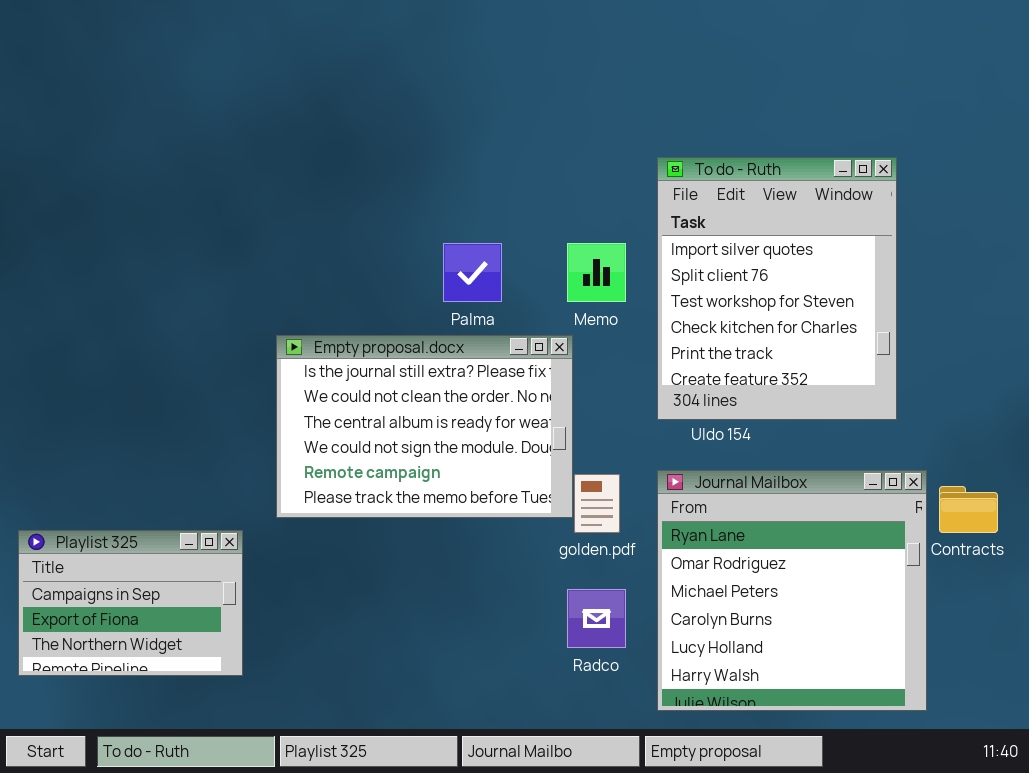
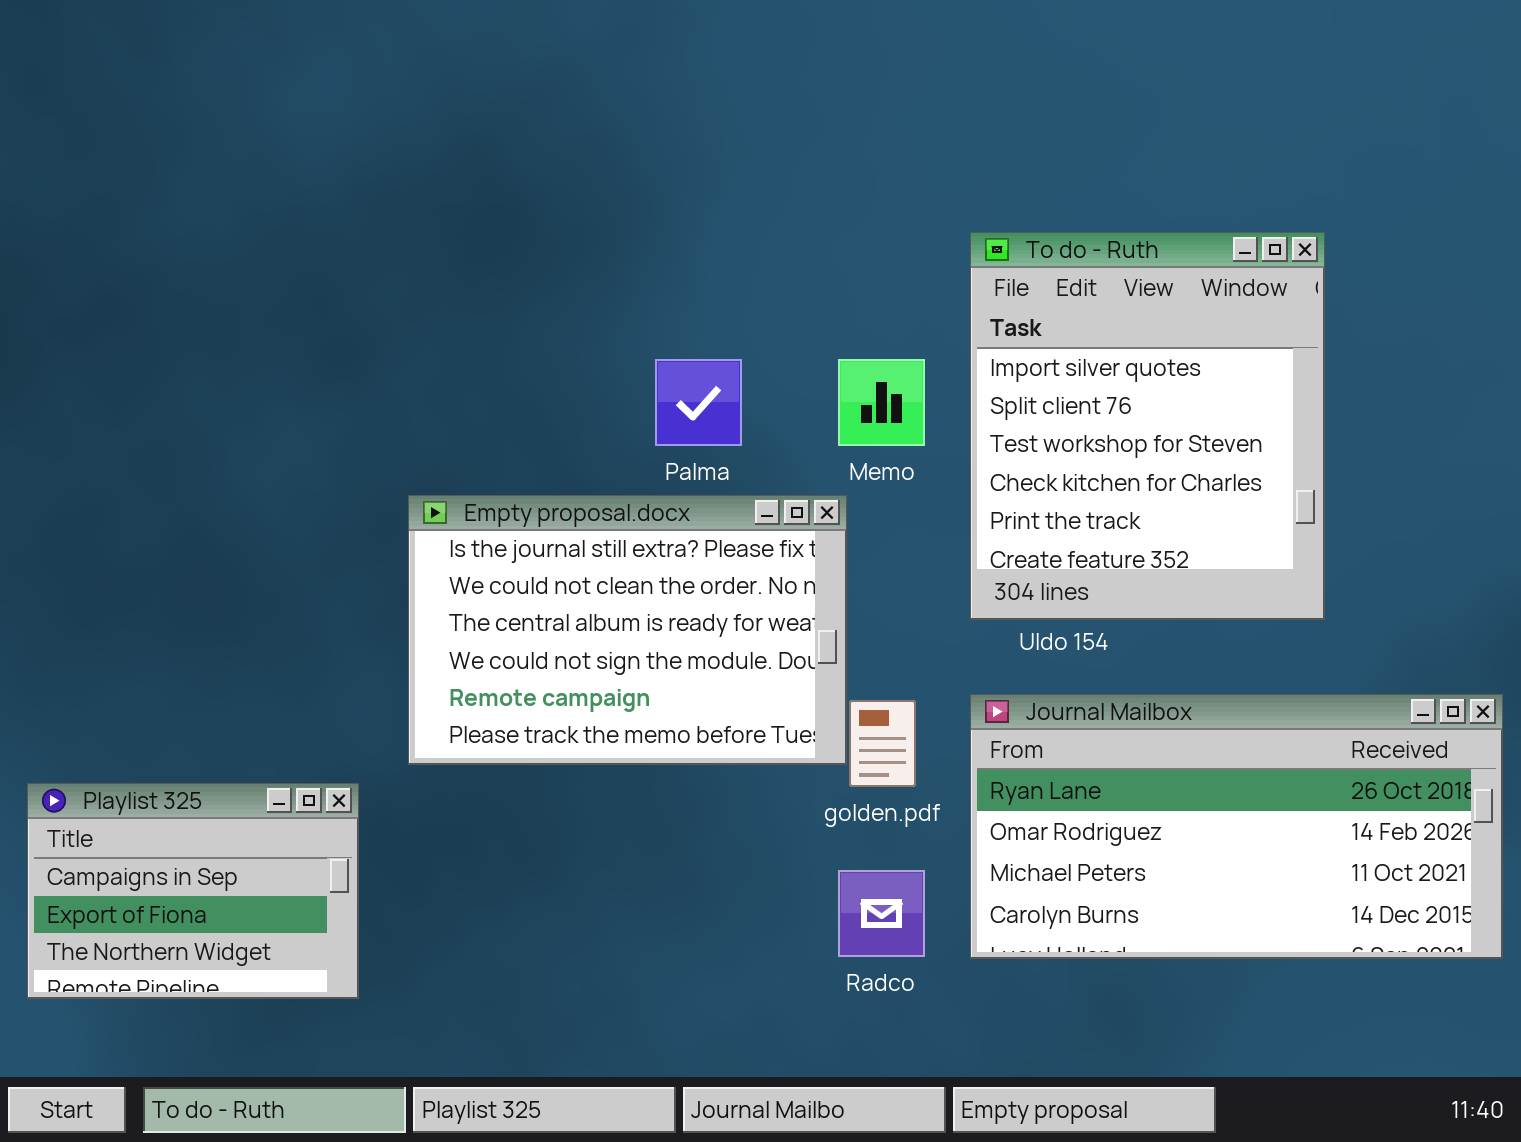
Journal Mailbox: [657,470,927,711] -> [970,694,1503,959], resized

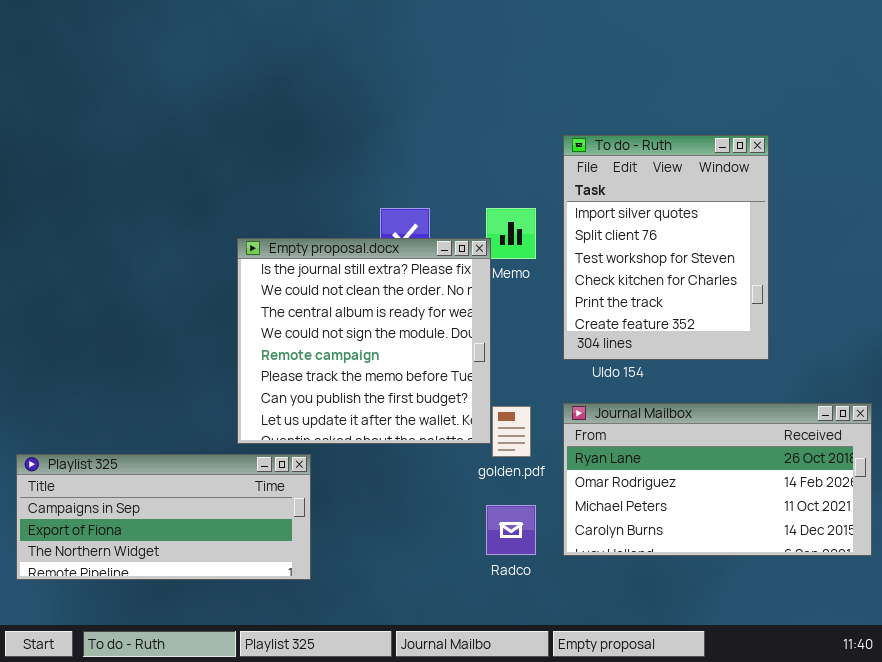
Empty proposal.docx: [408,495,847,765] -> [237,238,491,444], resized
Playlist 325: [27,783,359,999] -> [16,454,311,580], resized

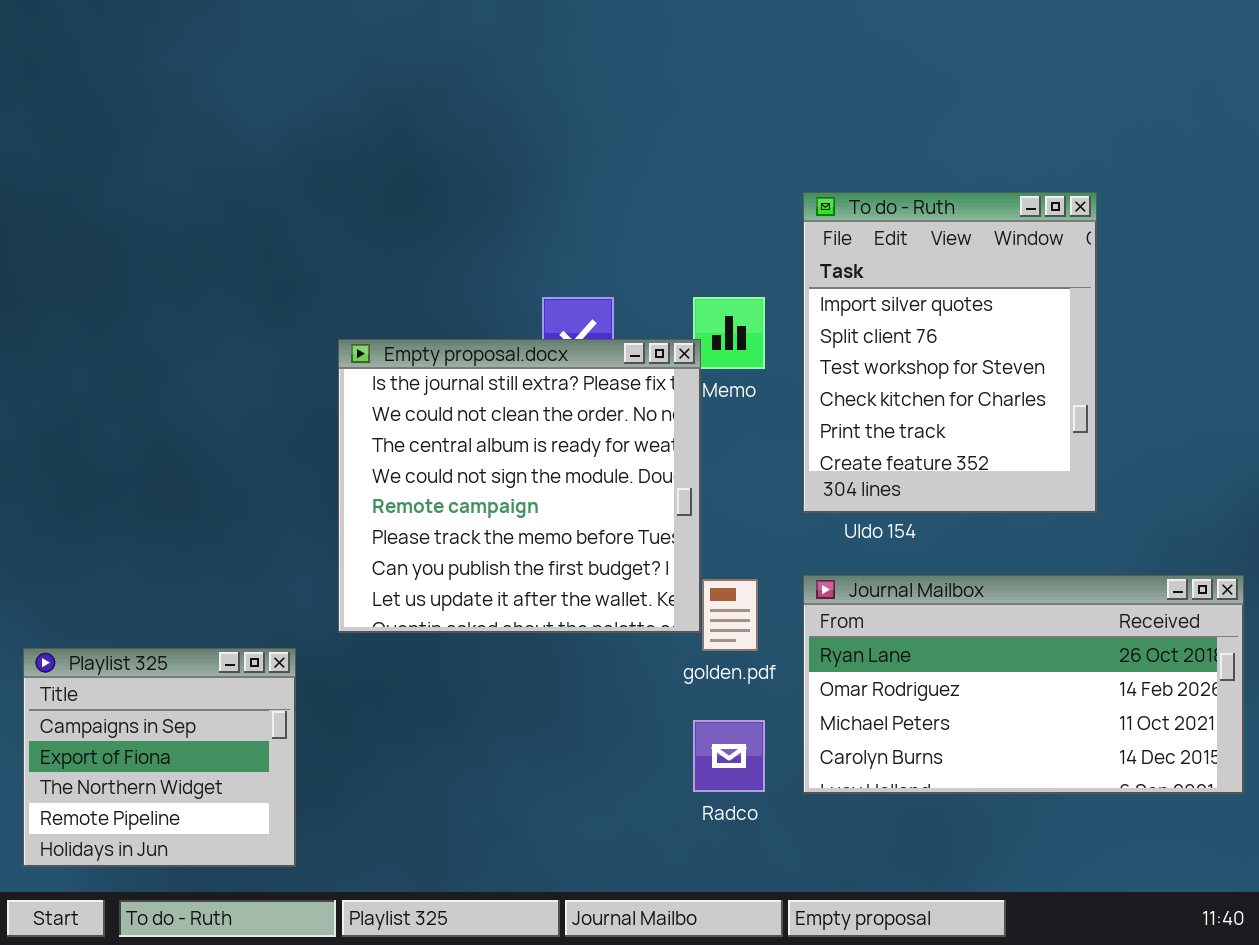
Playlist 325: [16,454,311,580] -> [23,648,296,867], resized

